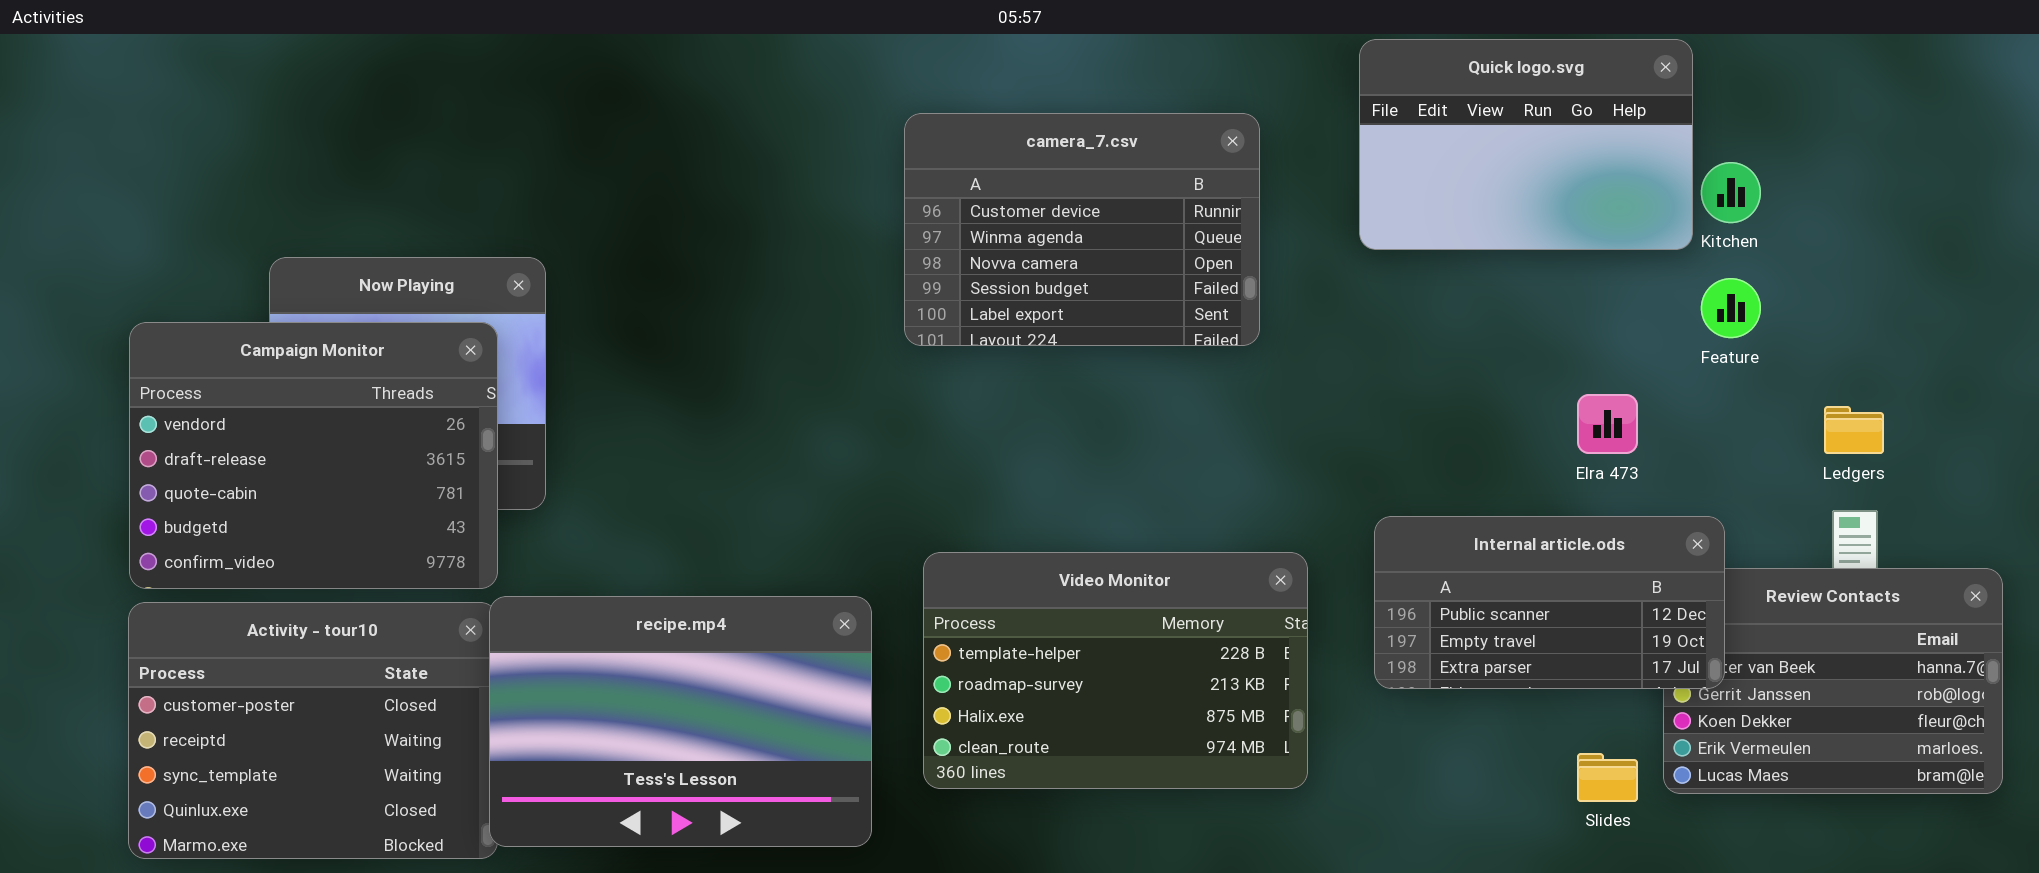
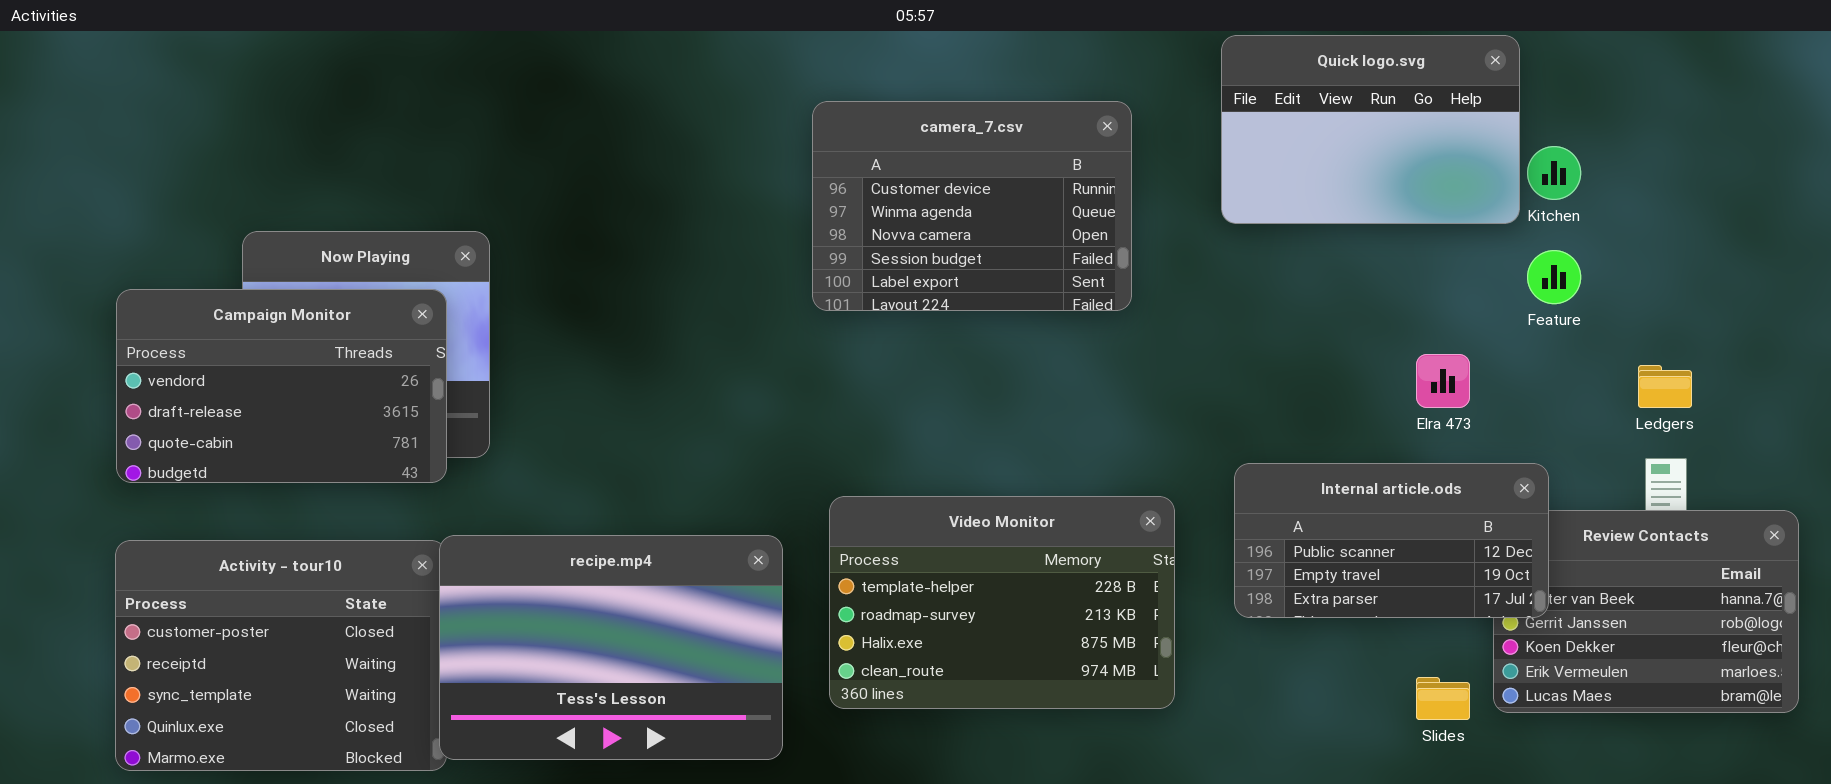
Campaign Monitor: [129,322,498,589] -> [116,289,447,483], resized

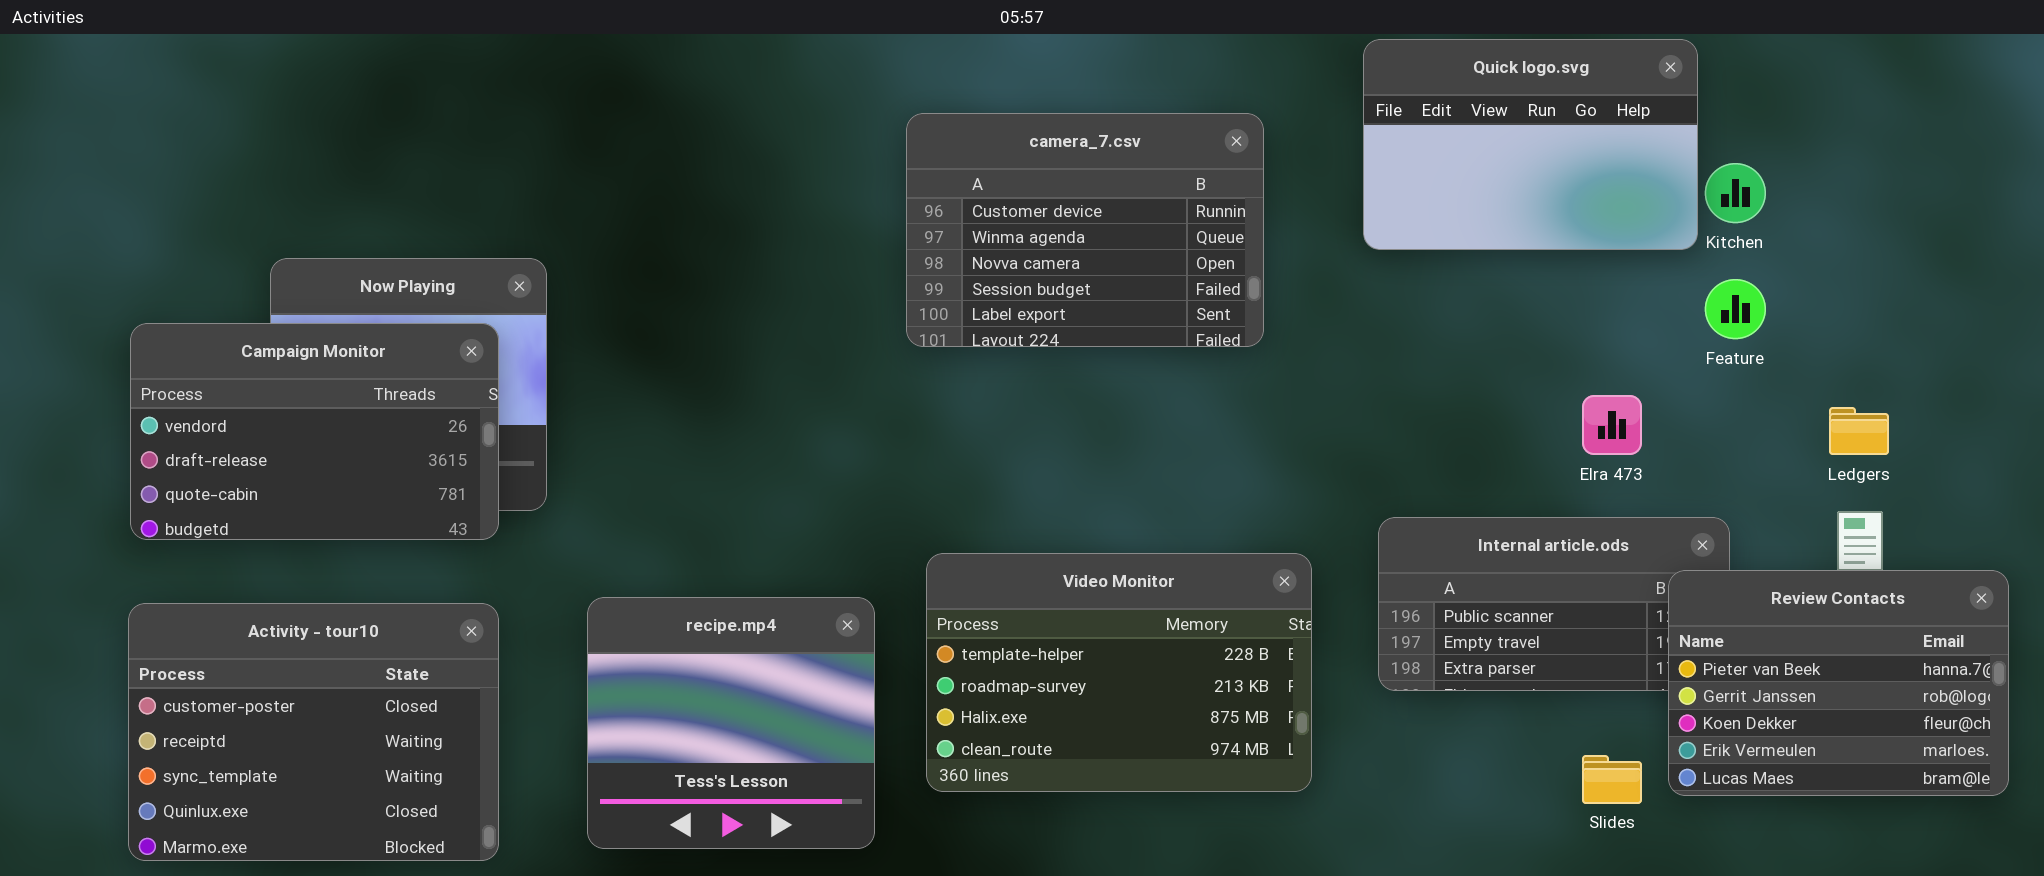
Review Contacts: [1493,510,1799,713] -> [1668,570,2009,796], raised
recipe.mp4: [439,535,783,760] -> [587,597,875,849], resized

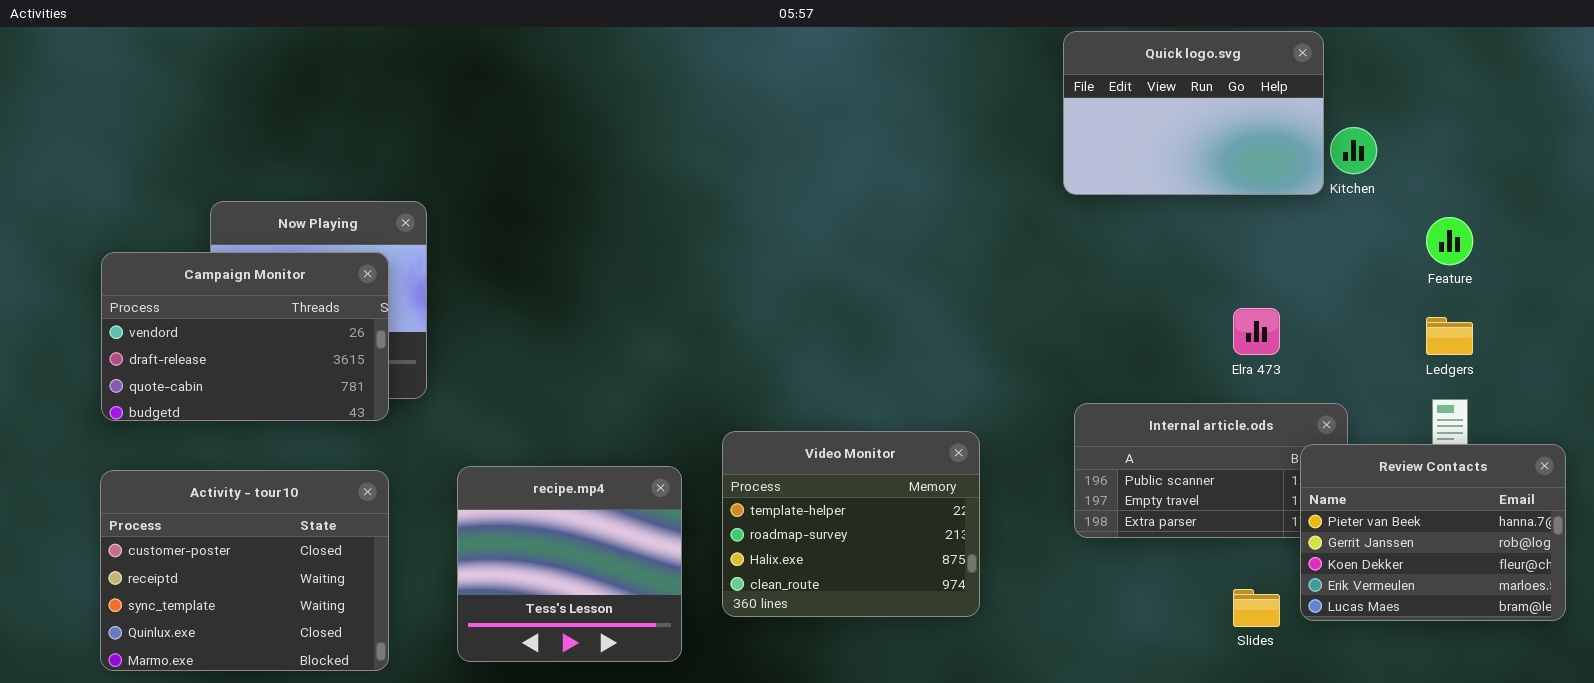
camera_7.csv: [906,113,1264,347] -> none, closed
Feature: [1705,279,1766,339] -> [1426,217,1473,265], moved
Video Monitor: [926,553,1312,792] -> [722,431,980,617], resized

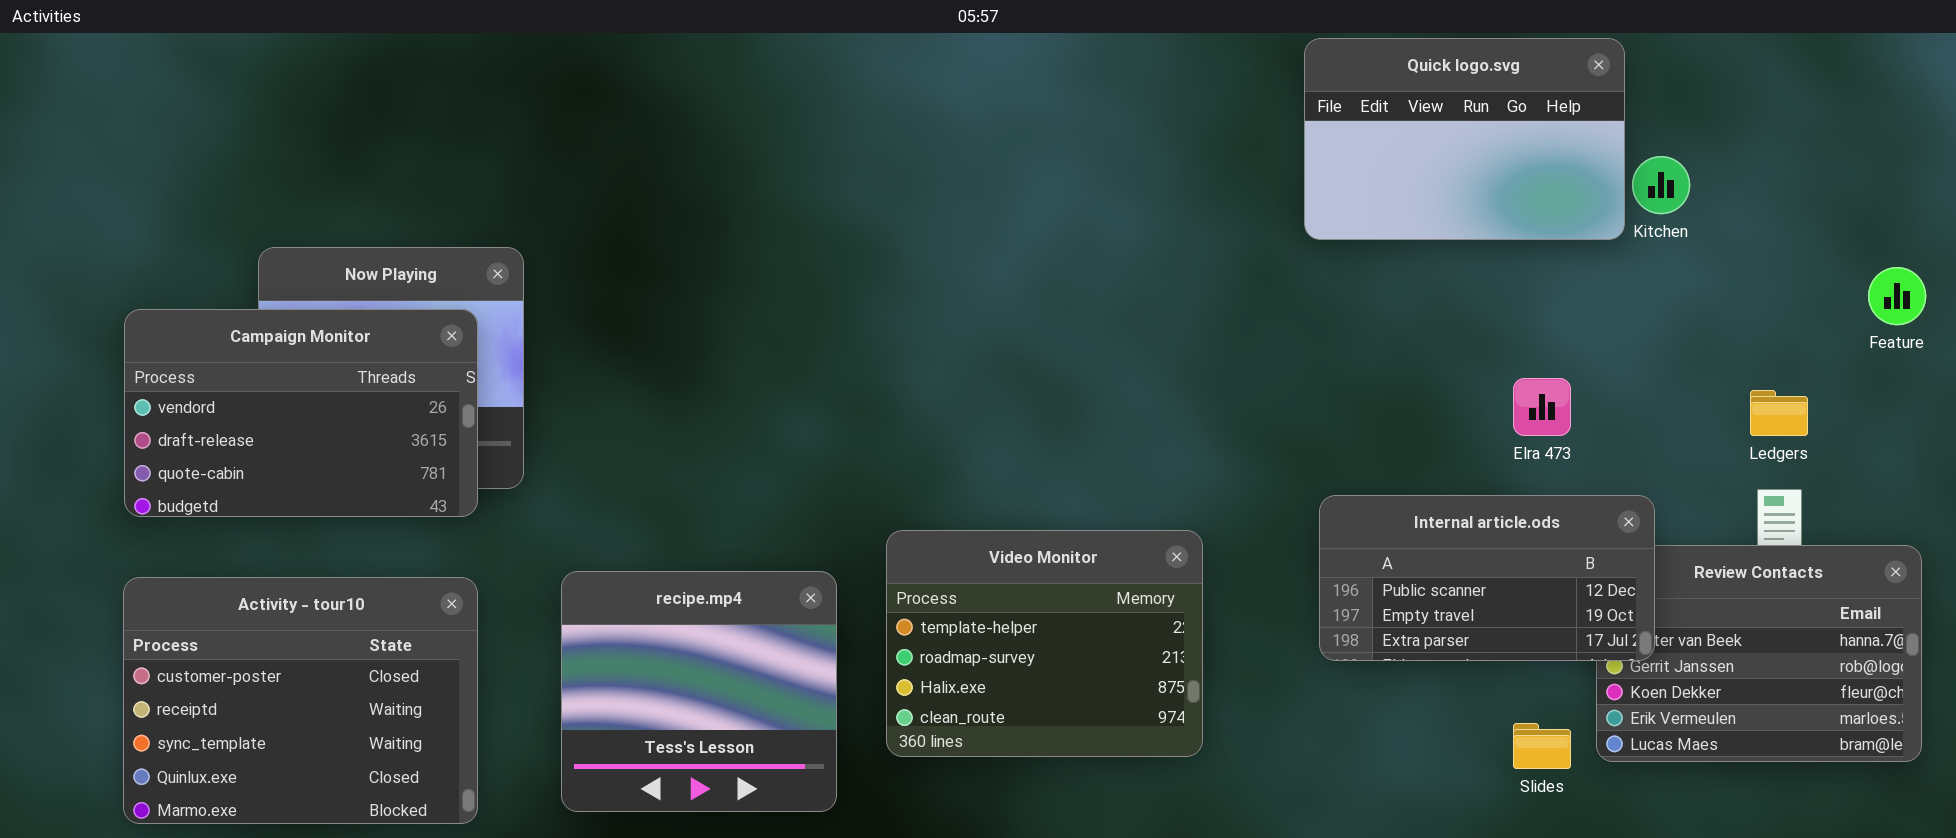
Feature: [1426,217,1473,265] -> [1868,267,1926,325], moved
Internal article.ods: [1074,403,1348,538] -> [1319,495,1655,661], raised

